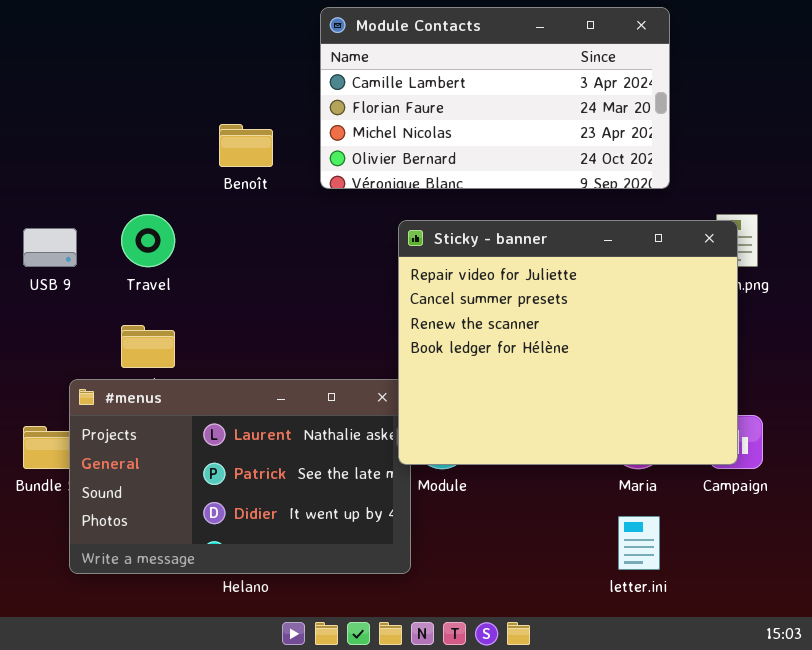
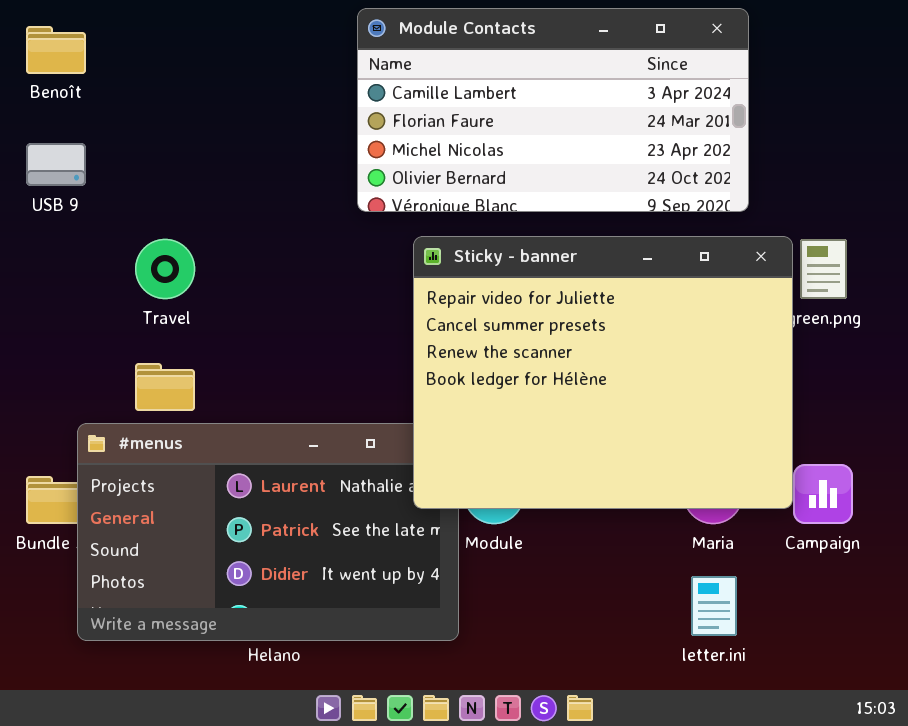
Benoît: [219,124,273,167] -> [26,26,86,74], moved
Sticky - banner: [398,220,738,465] -> [413,236,793,509], moved
USB 9: [23,228,77,267] -> [26,143,86,186], moved

